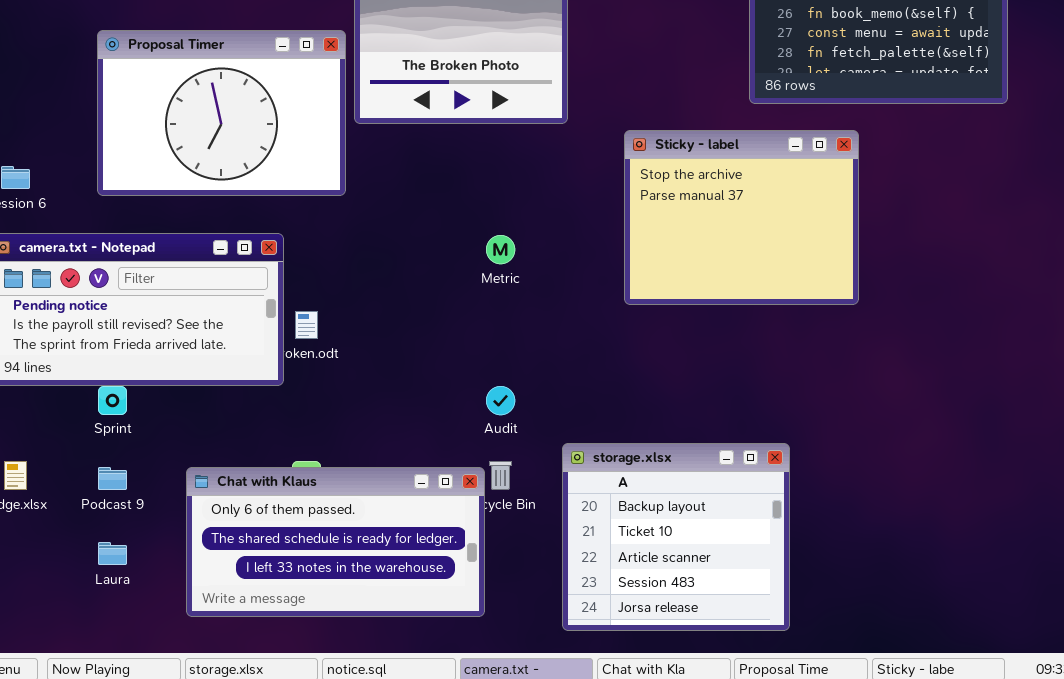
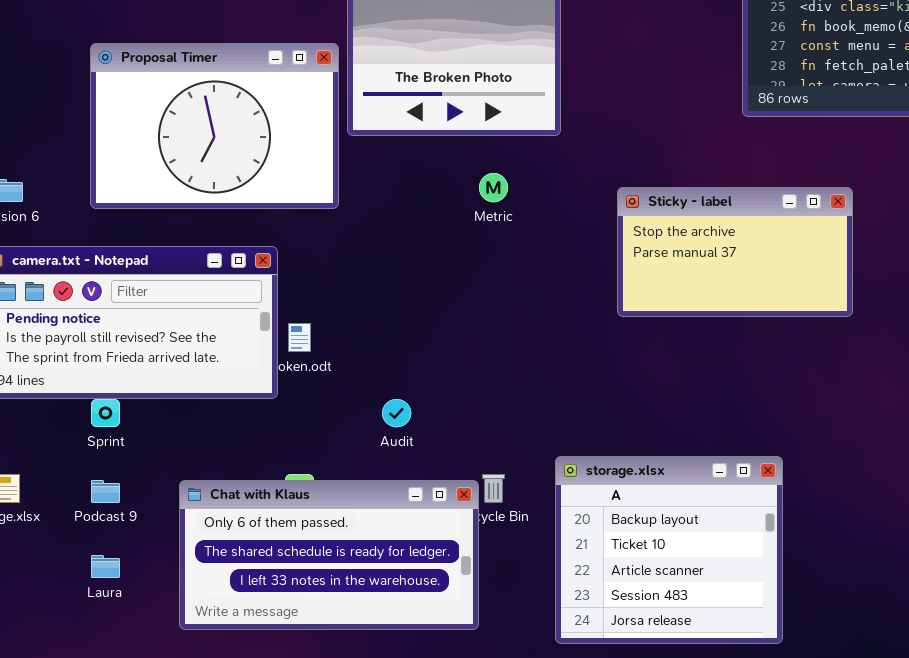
Sticky - label: [624,130,859,305] -> [617,187,853,317], resized
Metric: [486,235,515,264] -> [479,173,508,202], moved
Audit: [486,386,515,415] -> [382,399,411,427], moved

